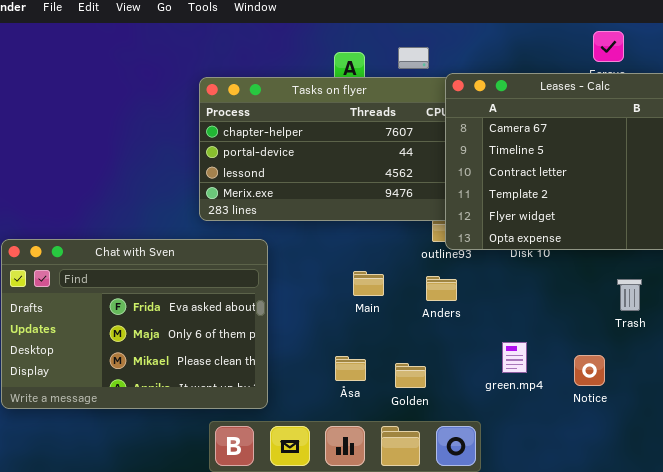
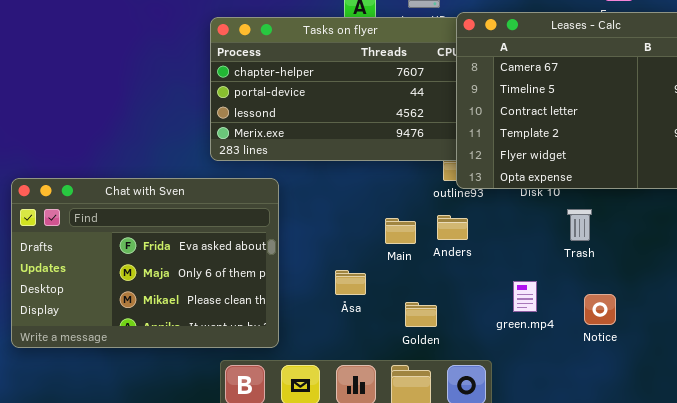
Main: [353,271,384,296] -> [385,218,416,244], moved
Trash: [617,279,642,311] -> [567,209,592,241], moved
Åsa: [335,356,366,381] -> [335,270,366,295], moved

